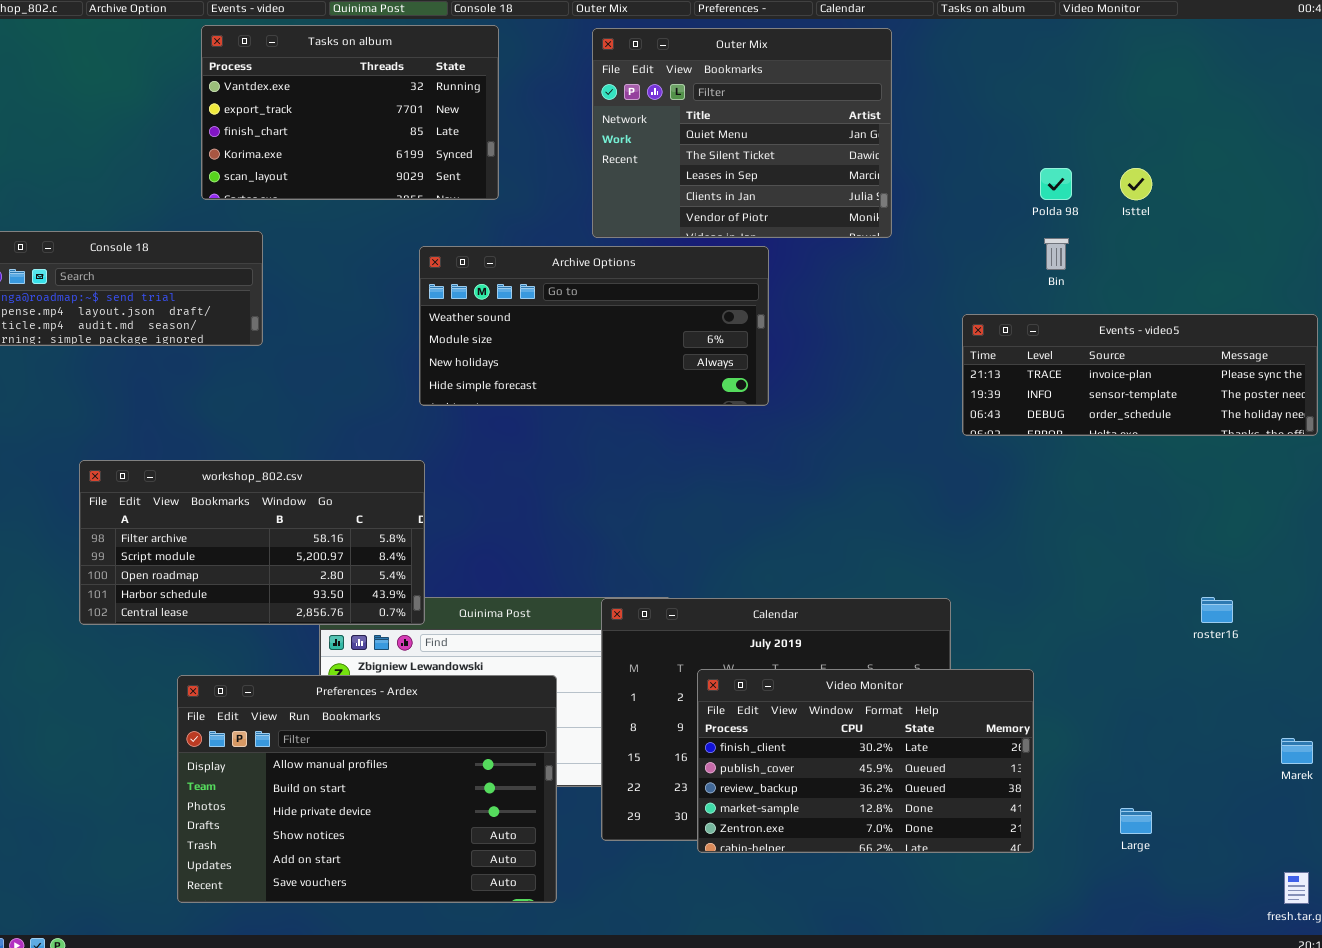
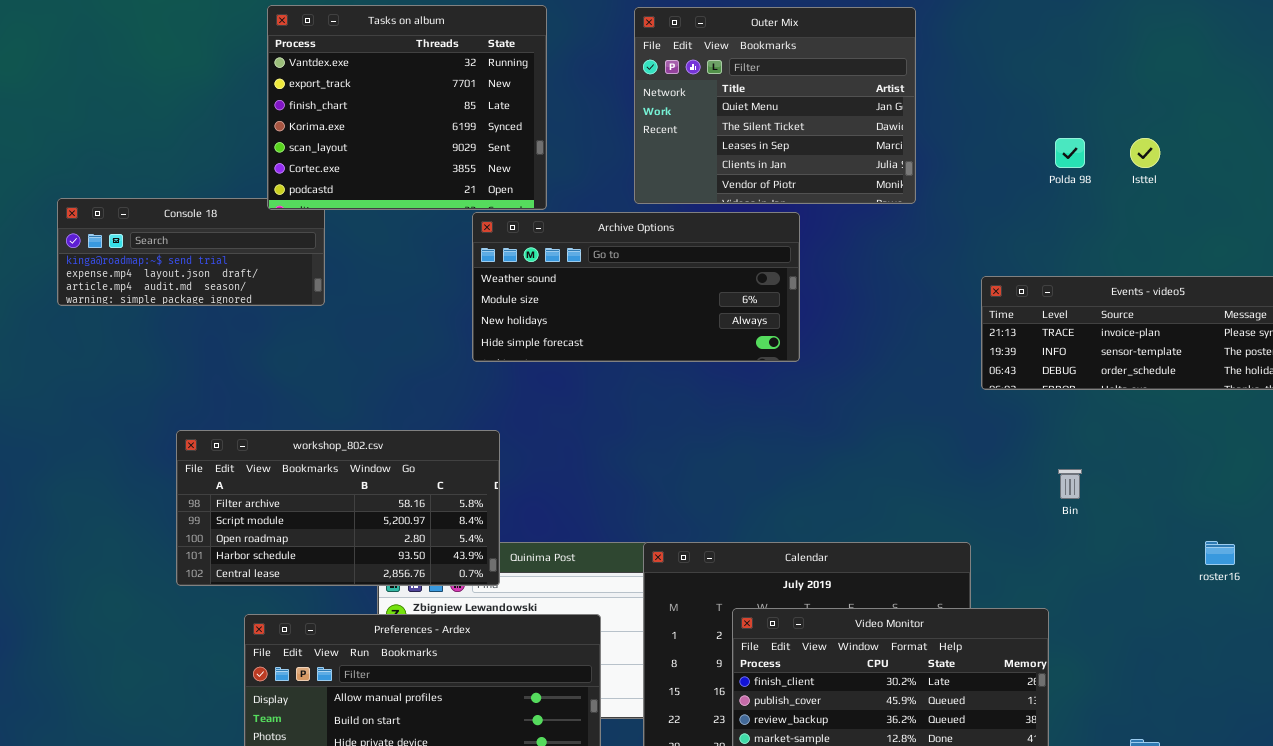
Tasks on album: [201,25,499,200] -> [267,5,547,210], resized
Bin: [1044,238,1069,270] -> [1058,469,1082,499], moved
workshop_802.csv: [79,460,425,625] -> [176,430,500,586], moved

